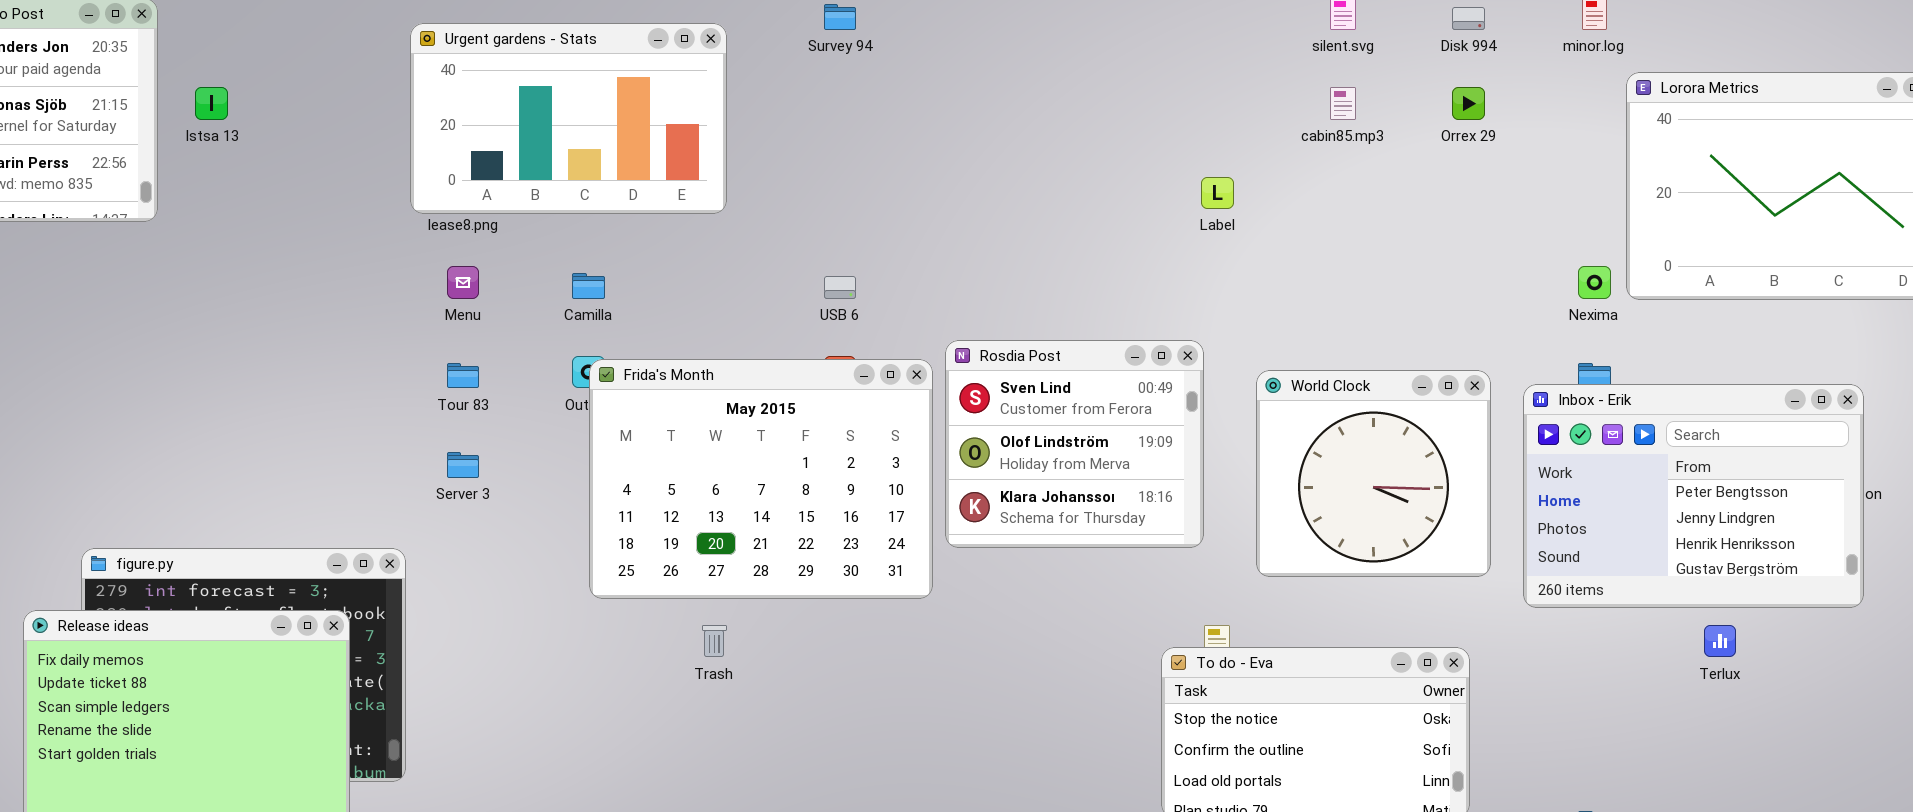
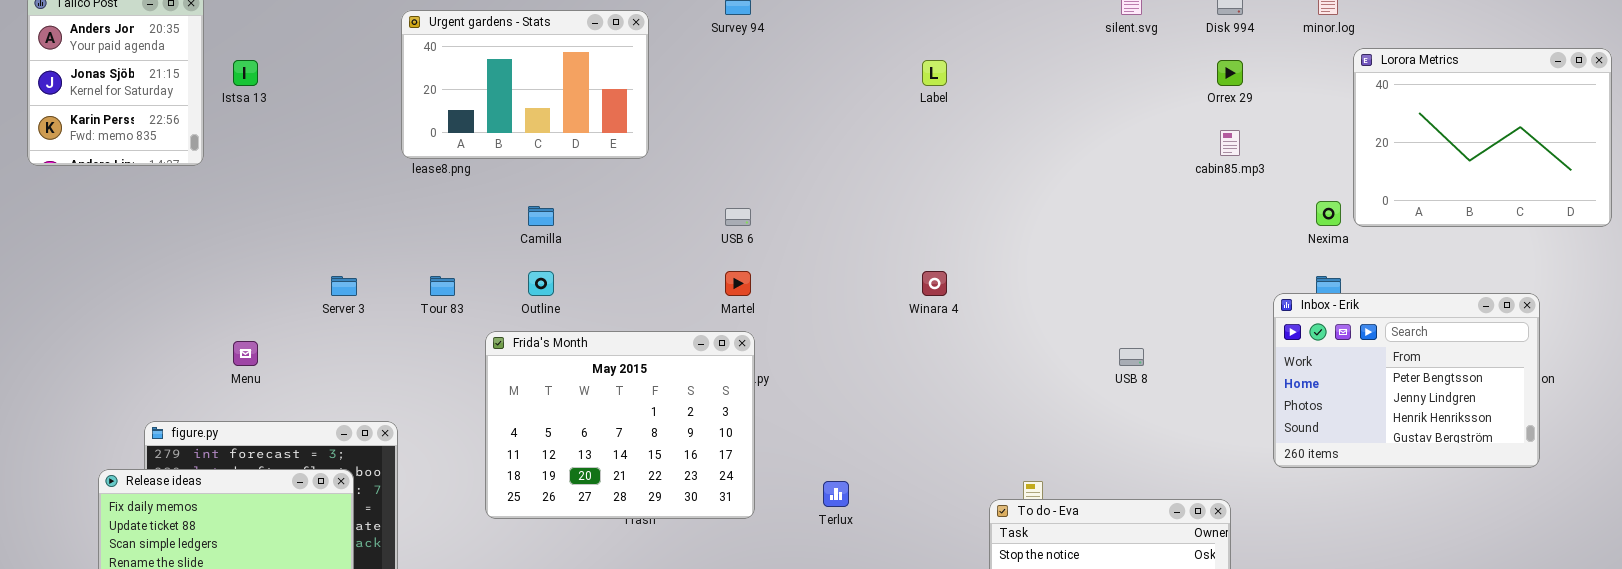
cabin85.mp3: [1330,87,1356,120] -> [1220,130,1240,156], moved
Label: [1201,177,1234,209] -> [922,60,947,86], moved
Menu: [447,266,479,299] -> [233,341,258,366], moved
Rosdia Post: [945,340,1204,548] -> none, closed
Frida's Month: [589,359,933,599] -> [485,331,755,519], moved
World Clock: [1256,370,1491,577] -> none, closed
Server 3: [447,452,479,478] -> [331,276,357,296], moved
Terlux: [1704,625,1736,657] -> [823,481,849,507], moved

